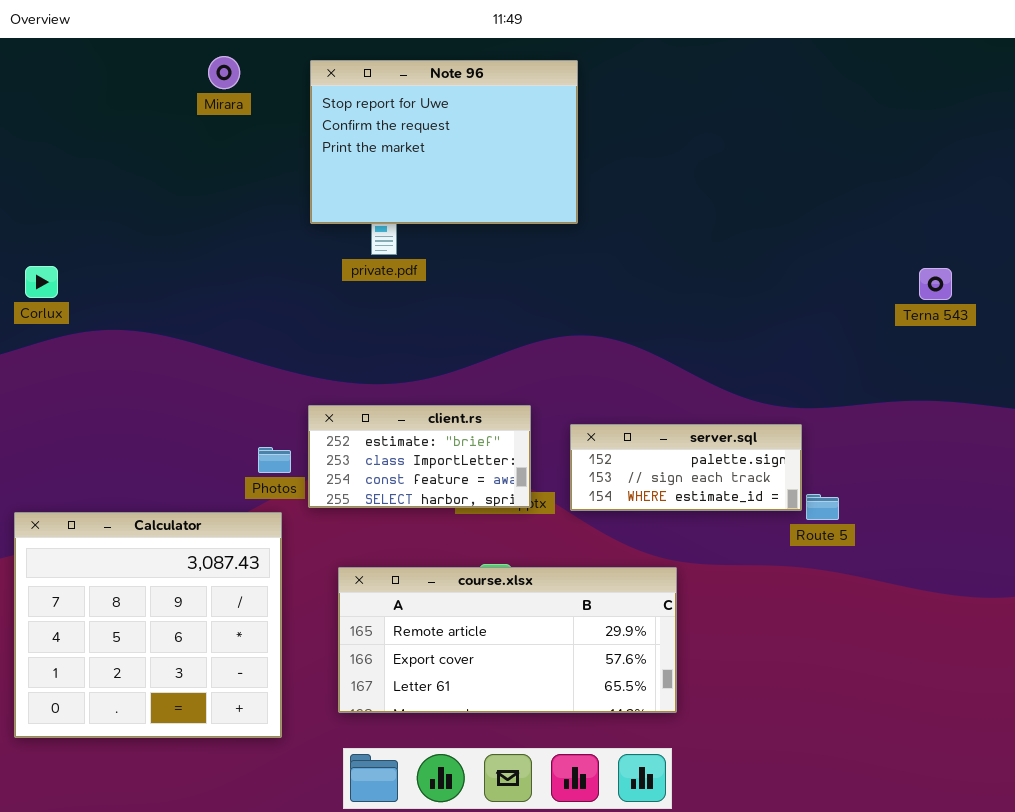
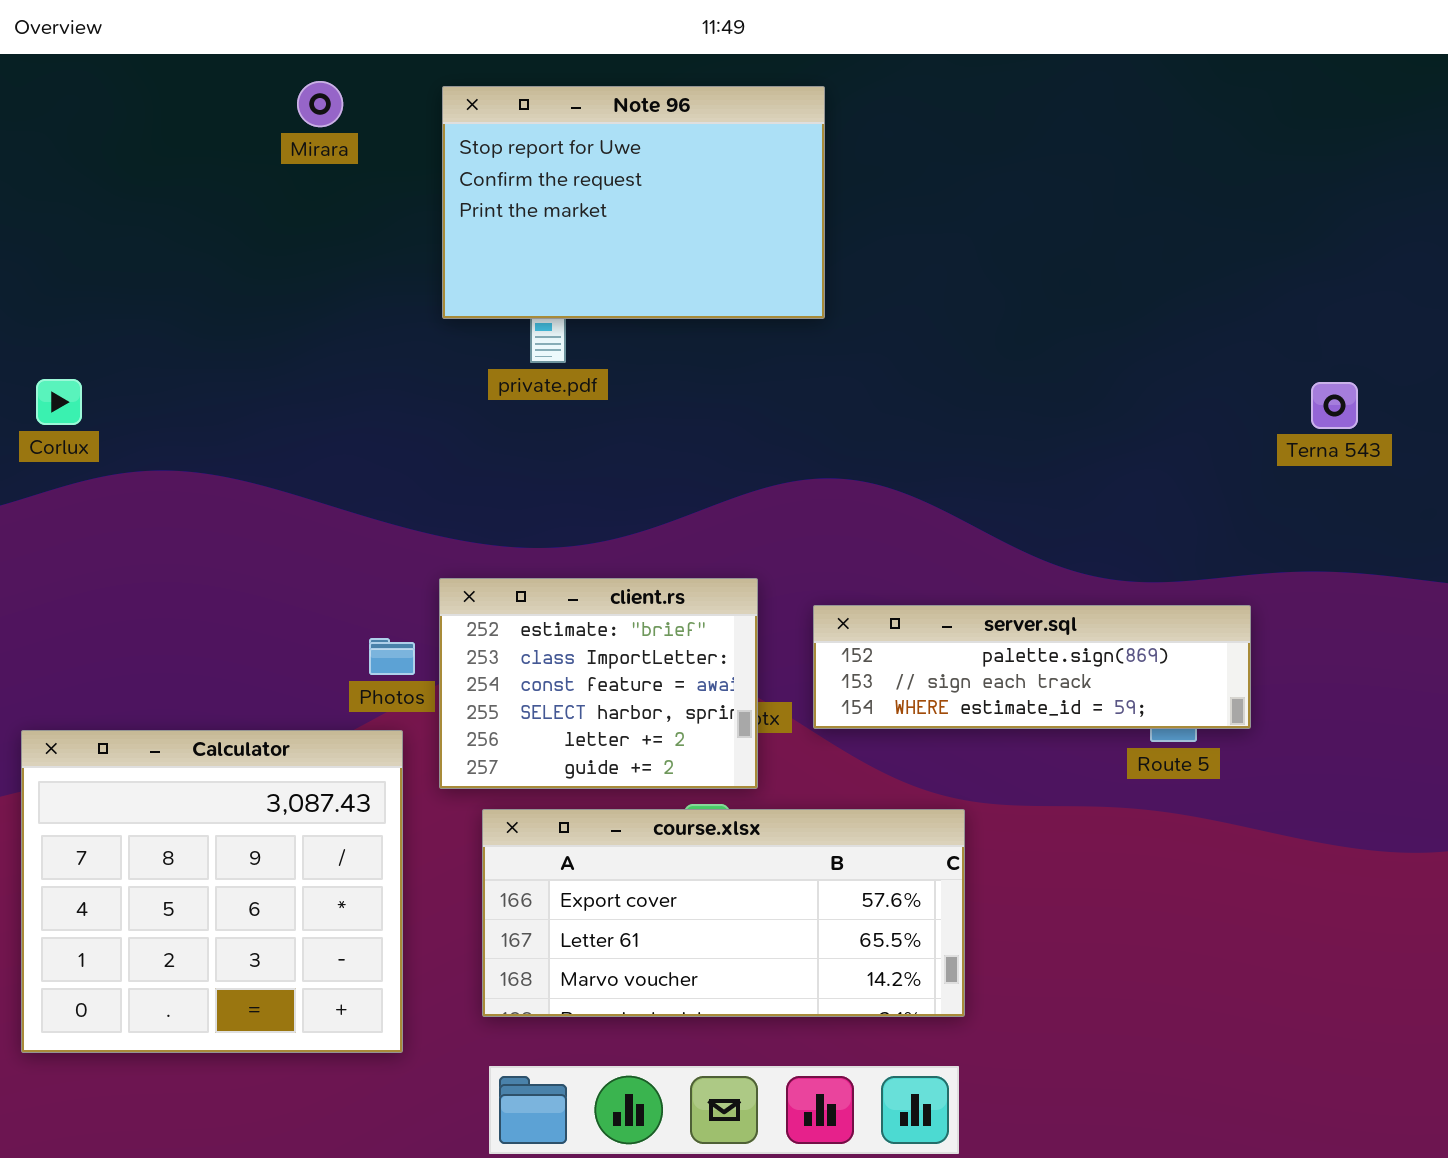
client.rs: [308,405,531,508] -> [439,578,758,789], resized
server.sql: [570,424,802,511] -> [813,605,1251,729], resized
course.xlsx: [338,567,677,713] -> [482,809,965,1017], scrolled down 1 row

